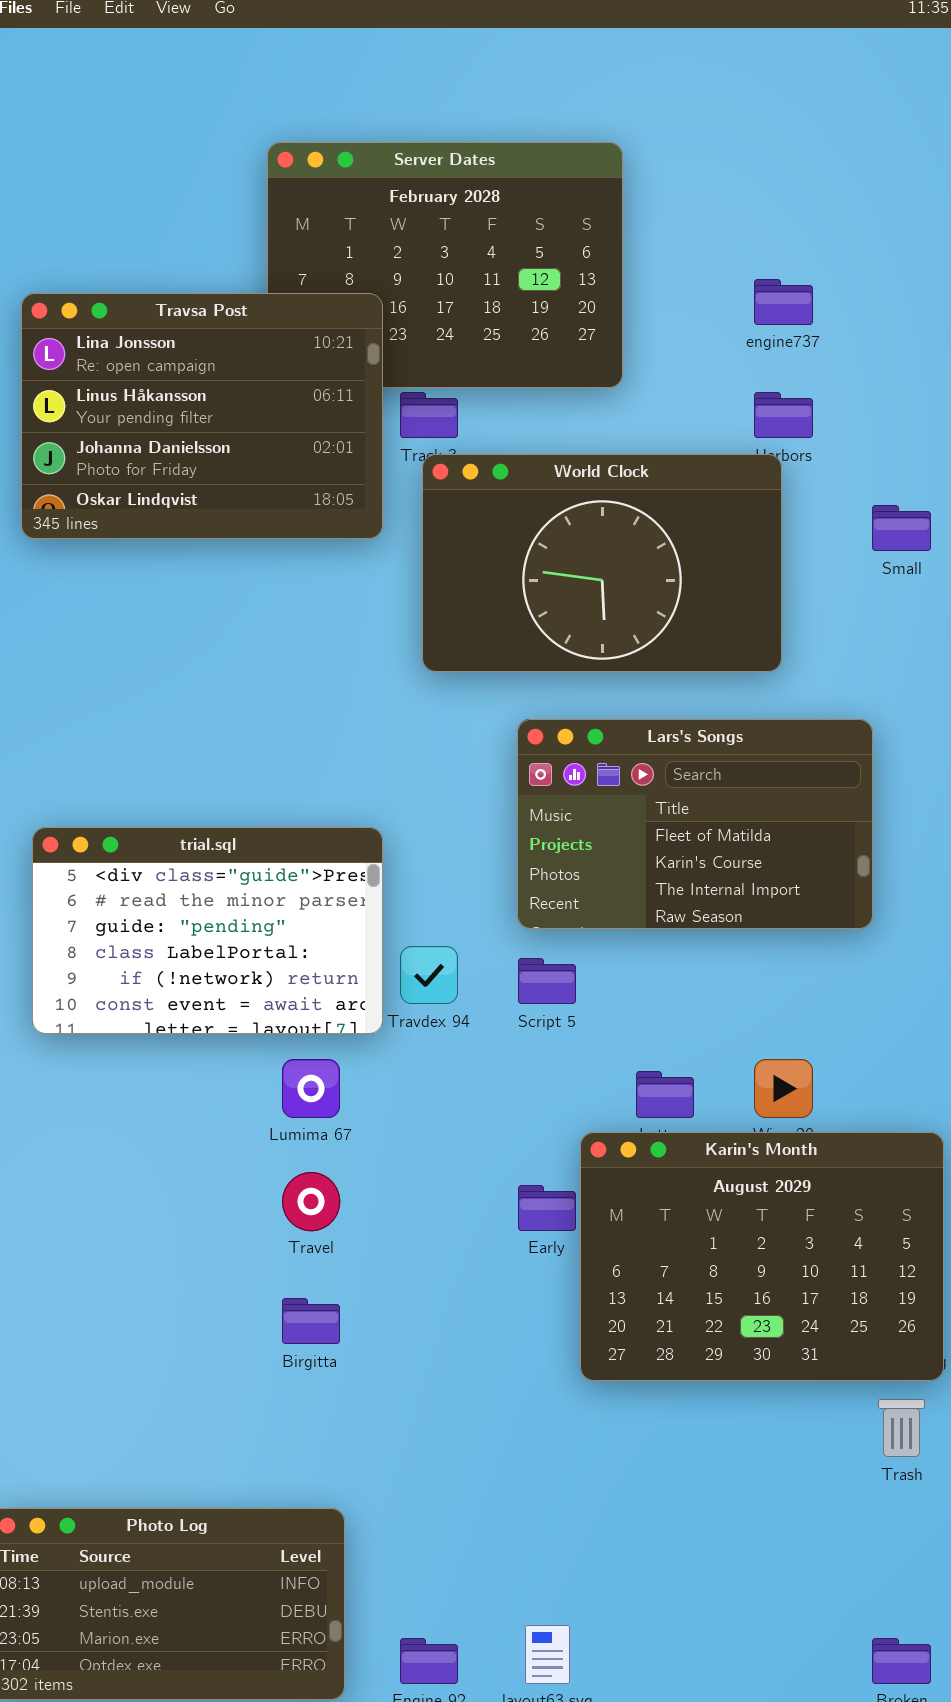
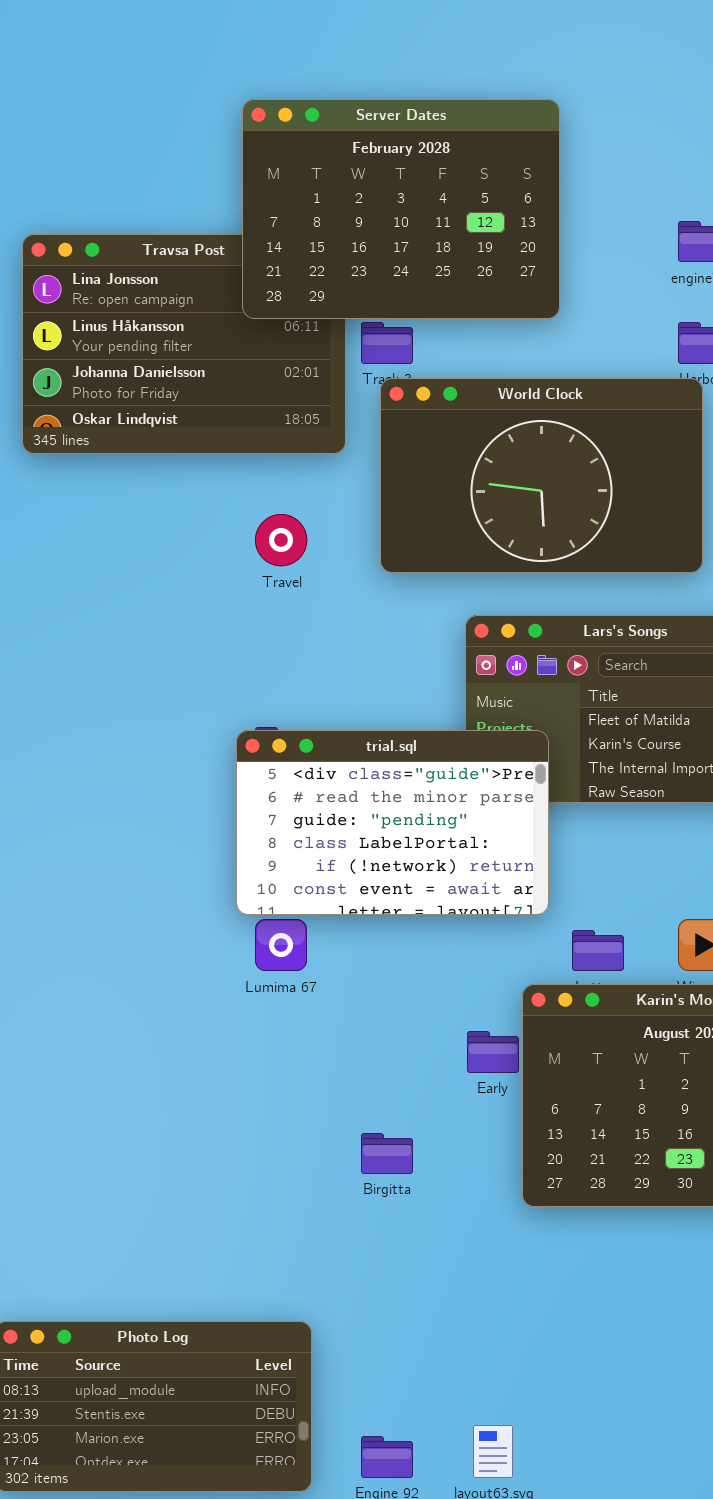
Server Dates: [267,142,623,388] -> [242,99,560,319], raised
trial.sql: [32,827,383,1034] -> [236,730,549,915], moved
Travel: [282,1172,340,1231] -> [255,514,307,566], moved
Birgitta: [282,1298,340,1344] -> [361,1133,413,1174], moved

